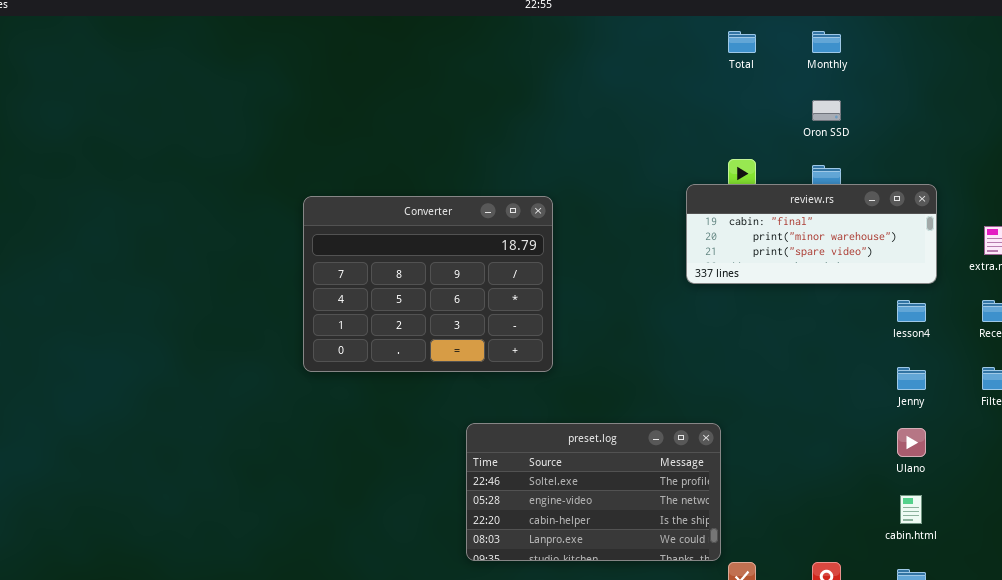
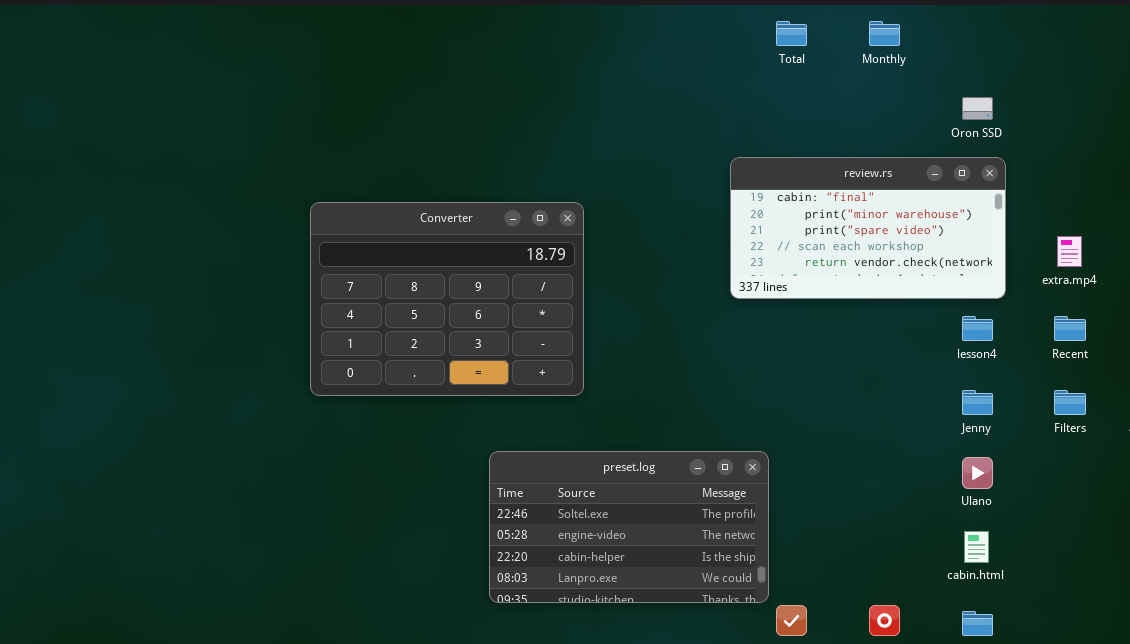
Oron SSD: [812,100,841,121] -> [962,97,993,120], moved
review.rs: [686,184,937,284] -> [730,157,1006,299], resized

